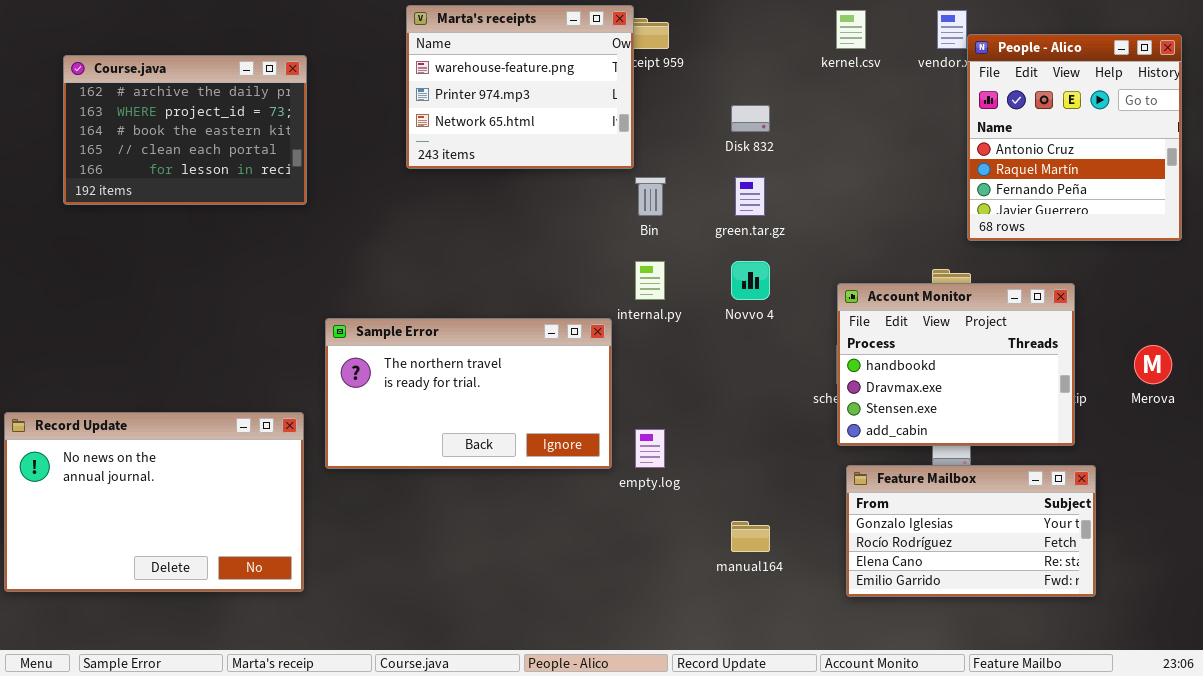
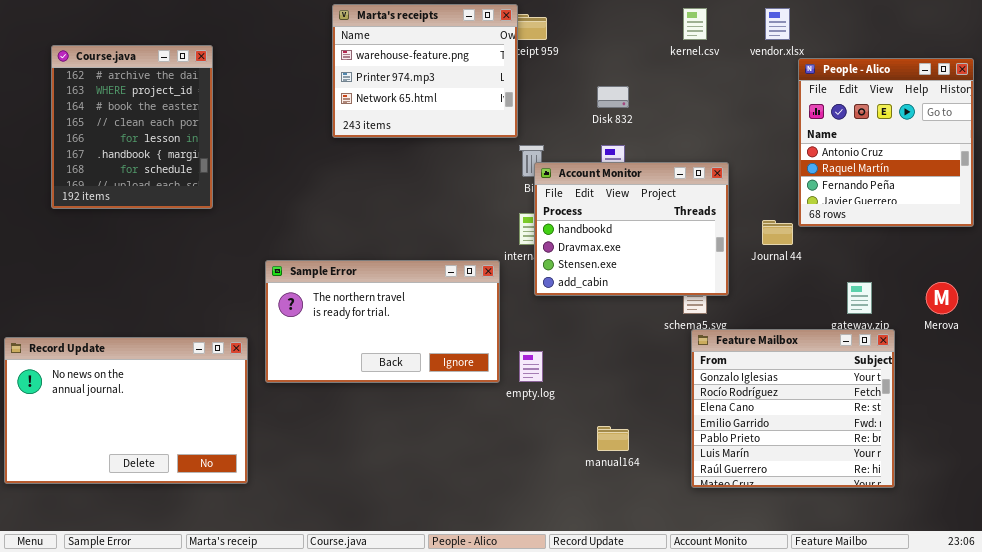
People - Alico: [967,34,1182,241] -> [798,58,974,227], moved
Course.java: [63,55,307,205] -> [51,45,213,209], resized
Account Monitor: [837,283,1075,446] -> [534,162,729,296], moved
Feature Mailbox: [846,465,1096,597] -> [691,329,895,488], resized

